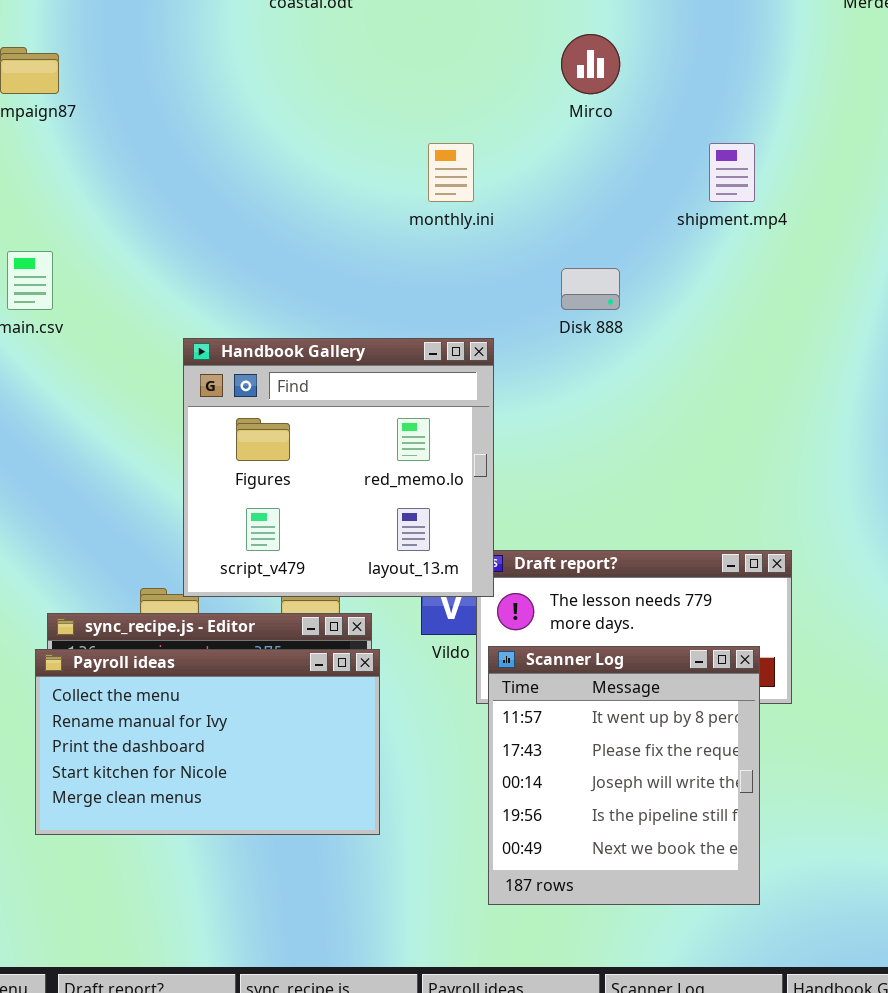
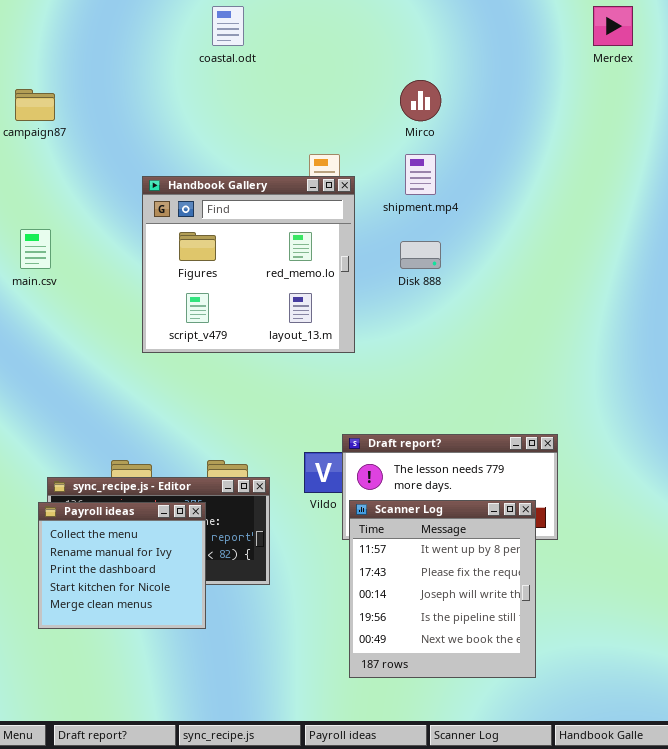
shipment.mp4: [709,143,755,202] -> [405,154,436,195], moved
Handbook Gallery: [183,338,494,597] -> [142,176,355,353], moved
Payroll ideas: [35,649,380,835] -> [38,502,206,629], resized

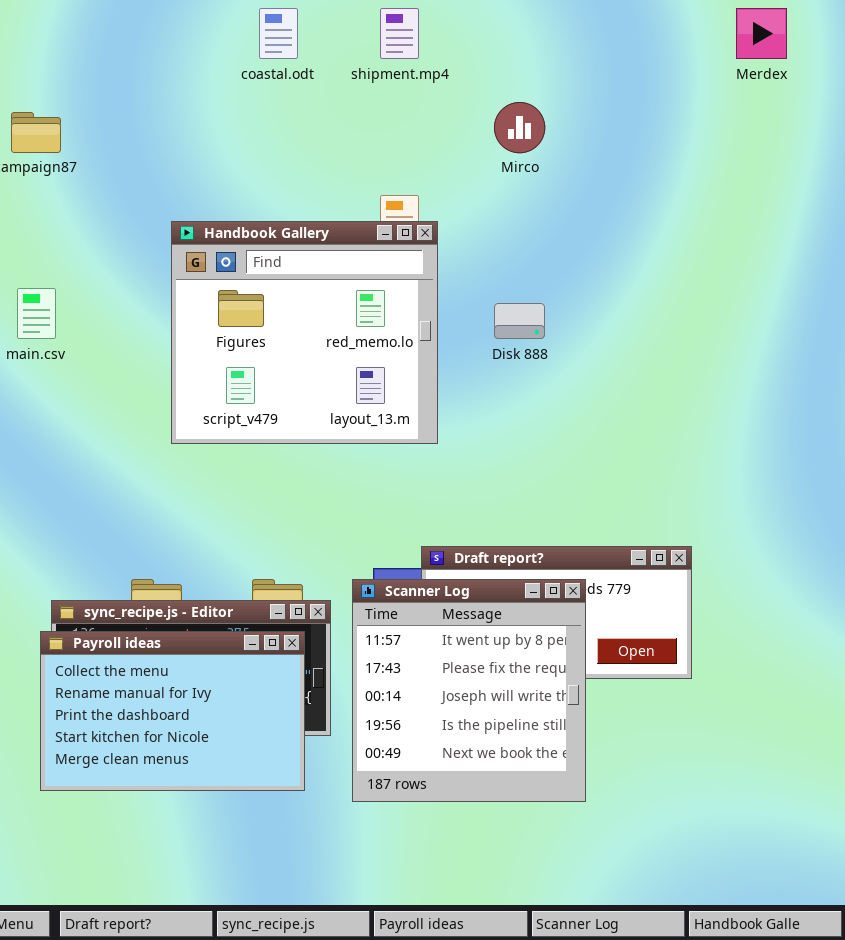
shipment.mp4: [405,154,436,195] -> [380,8,419,59], moved
Scanner Log: [349,500,536,678] -> [352,579,586,802], moved
Payroll ideas: [38,502,206,629] -> [40,631,305,791], resized

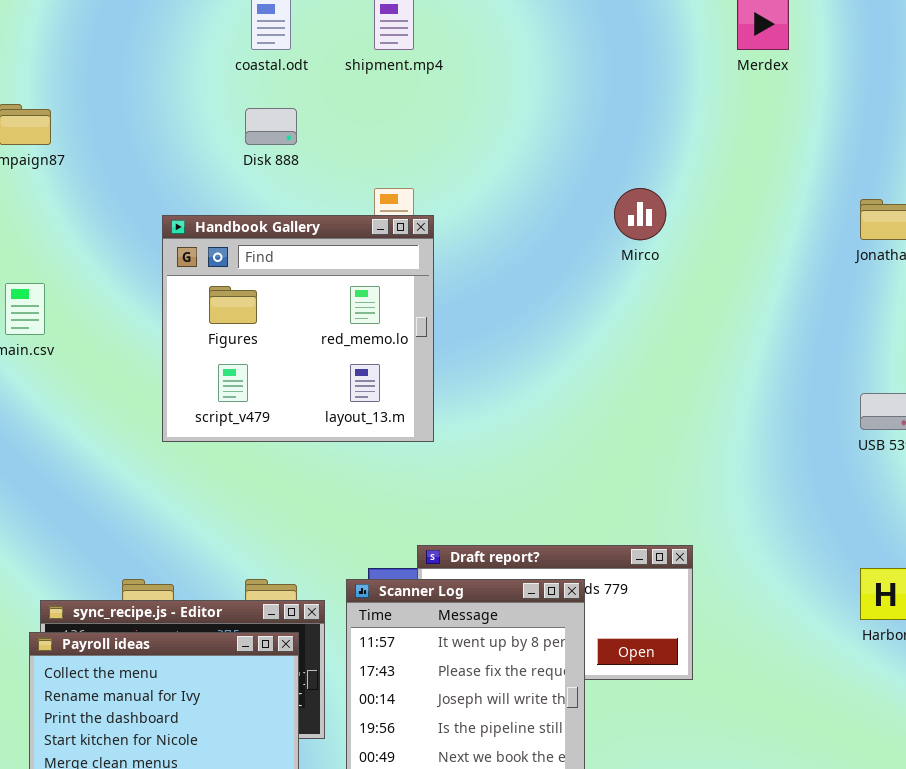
Mirco: [494,102,545,153] -> [614,188,666,240], moved
Disk 888: [494,303,545,339] -> [245,108,297,145], moved

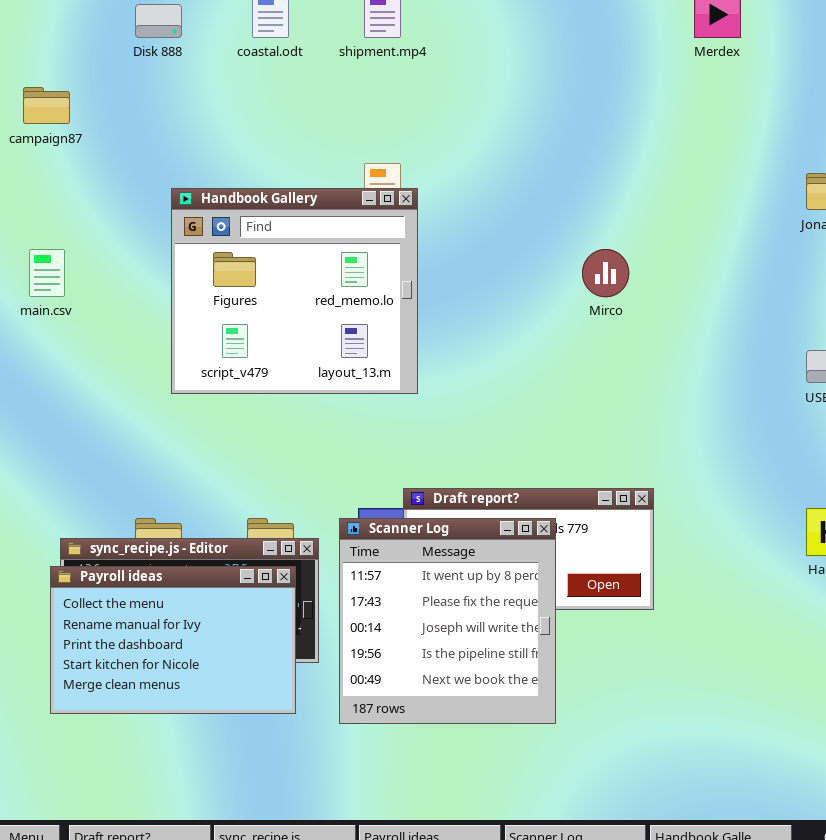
Disk 888: [245,108,297,145] -> [135,4,182,38], moved
Mirco: [614,188,666,240] -> [582,249,629,297], moved

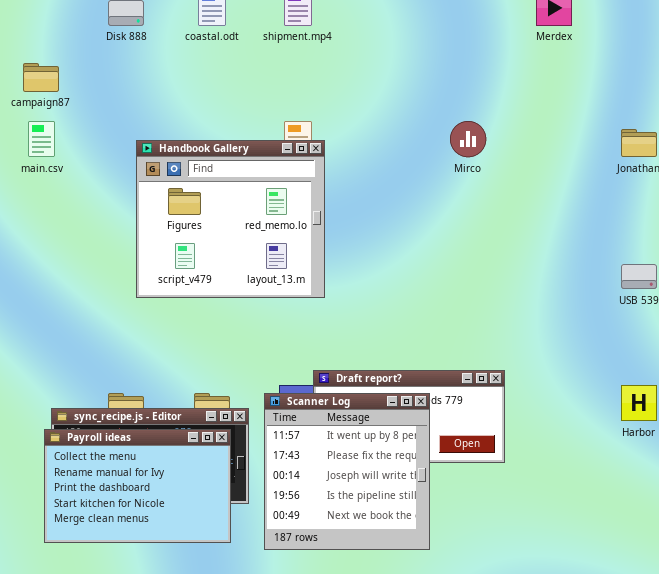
main.csv: [29,249,65,297] -> [28,121,55,157], moved
Mirco: [582,249,629,297] -> [450,121,486,157], moved

